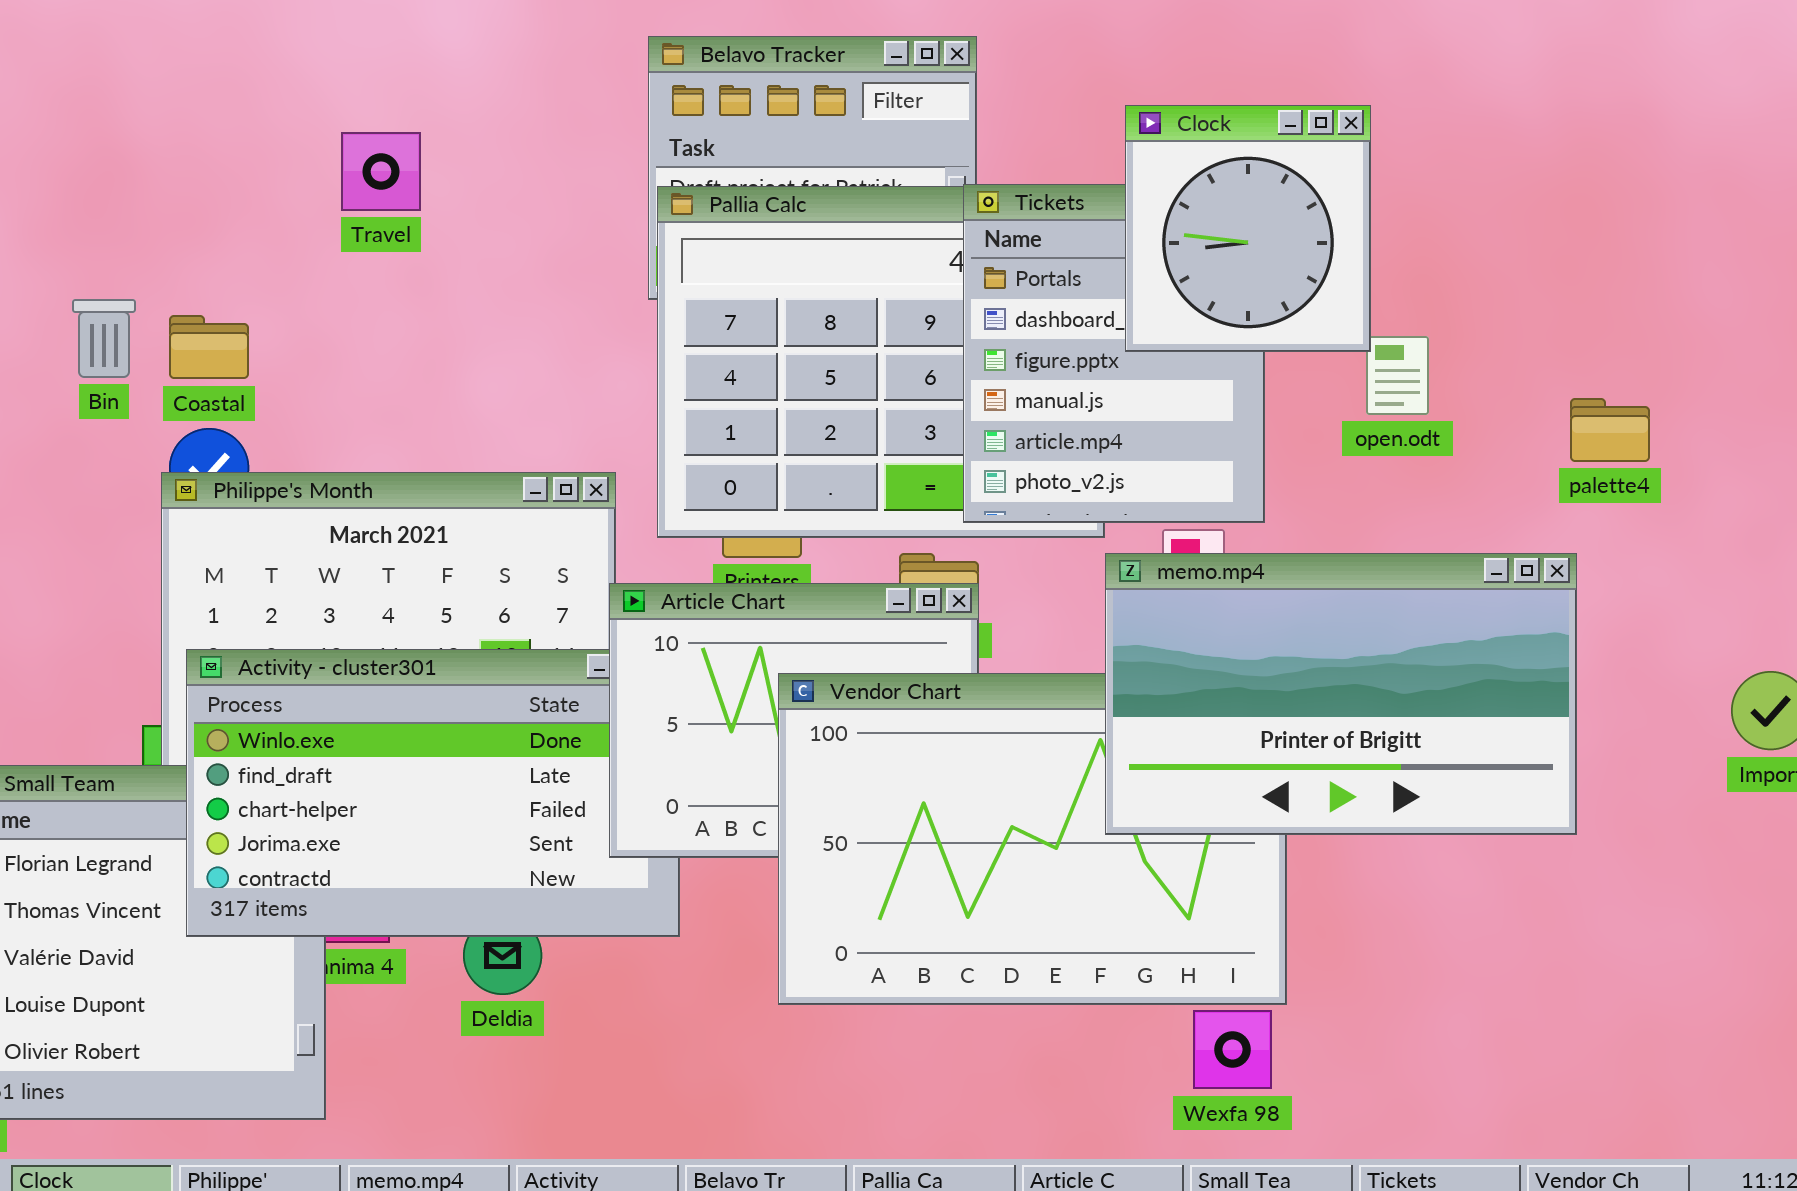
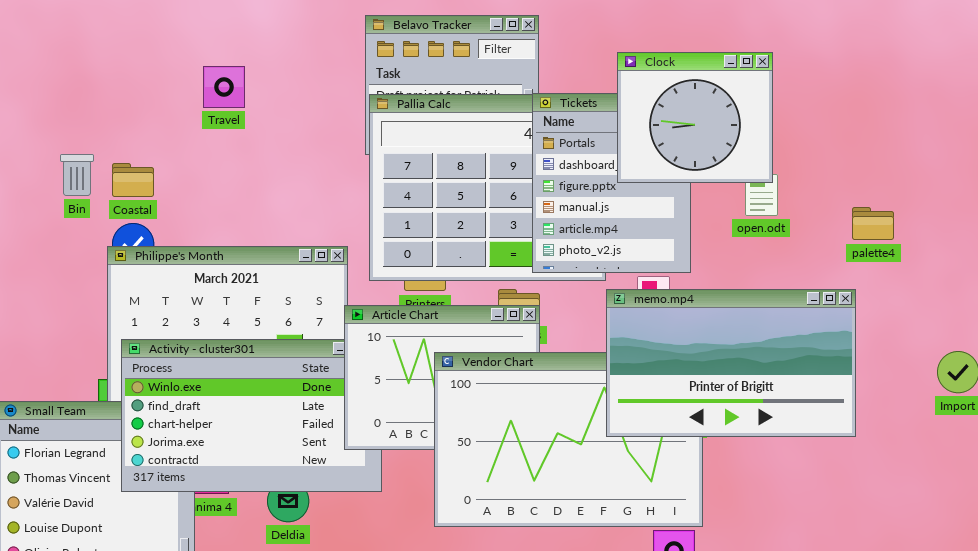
Clock: [1125,105,1371,352] -> [617,52,773,183], resized

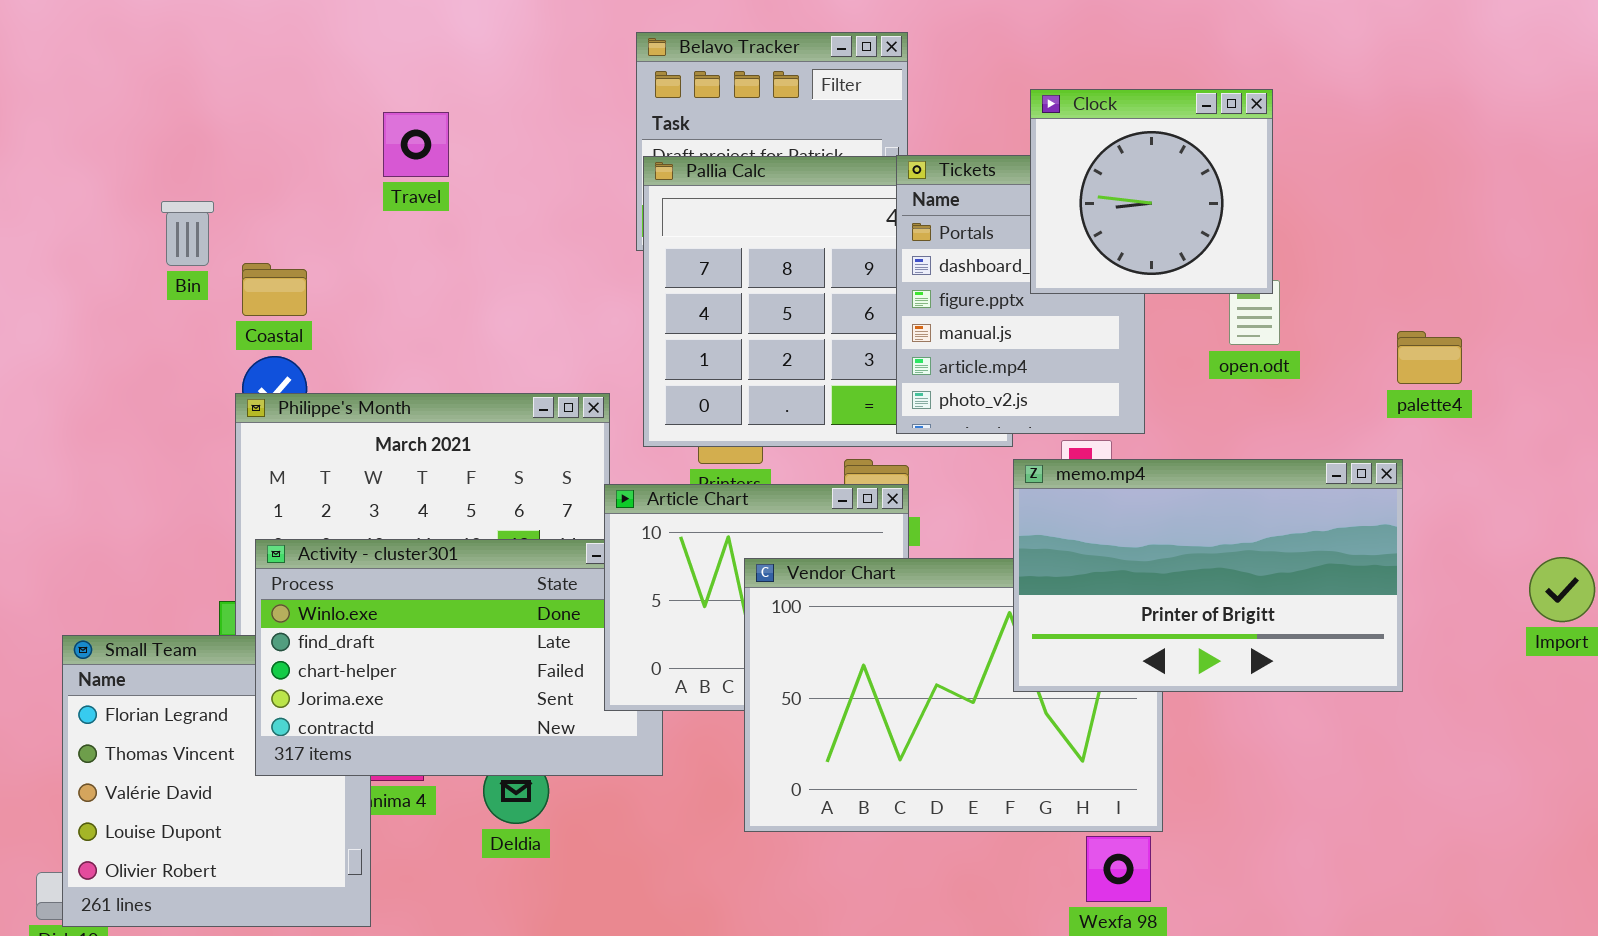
Bin: [60,154,94,196] -> [161,201,214,266], moved

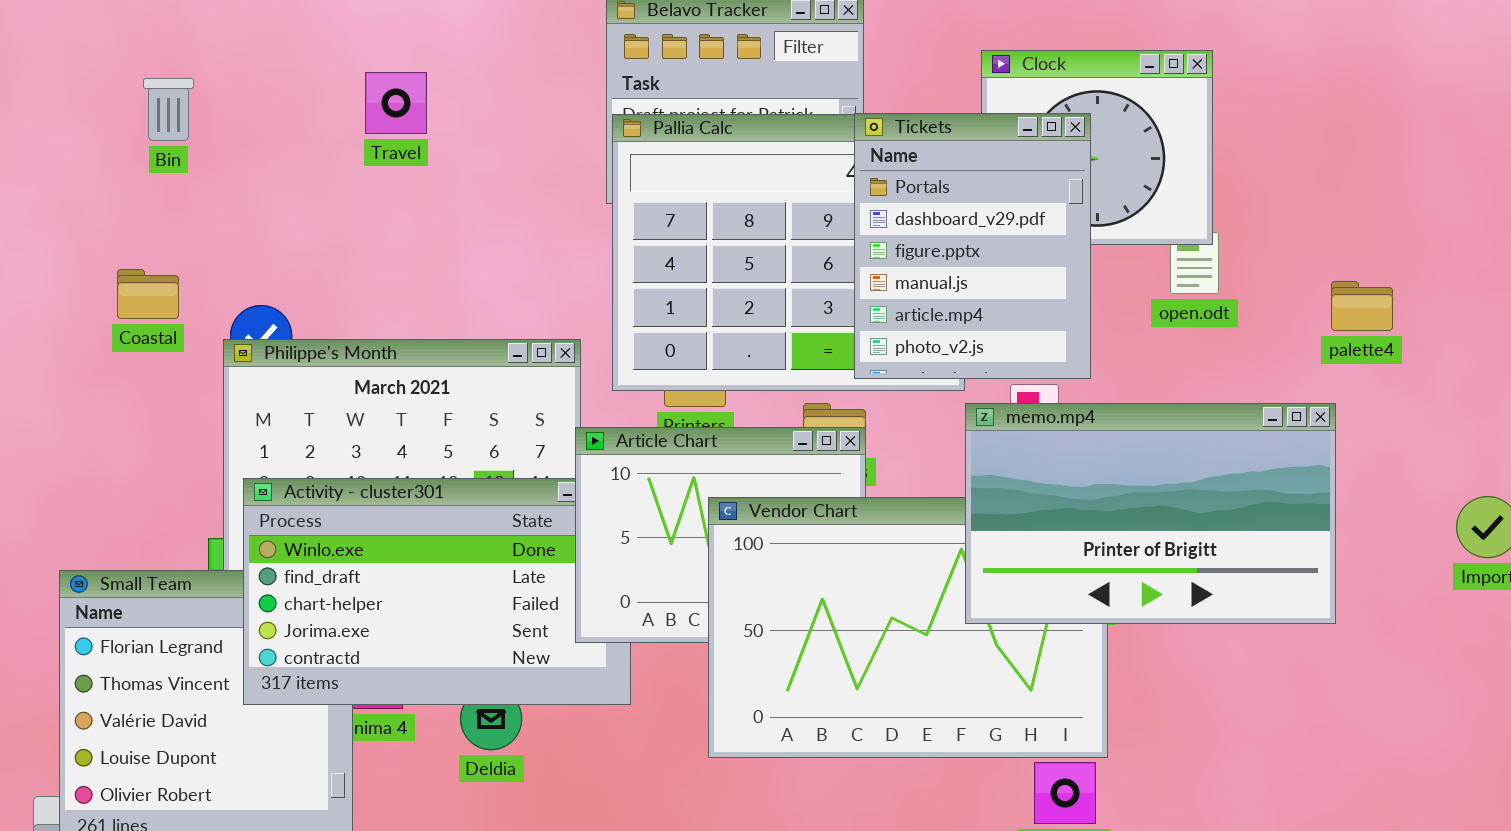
Tickets: [896,155,1145,434] -> [854,113,1091,379], raised
Bin: [161,201,214,266] -> [143,78,194,141], moved
Coastal: [242,263,307,316] -> [117,269,179,319], moved

